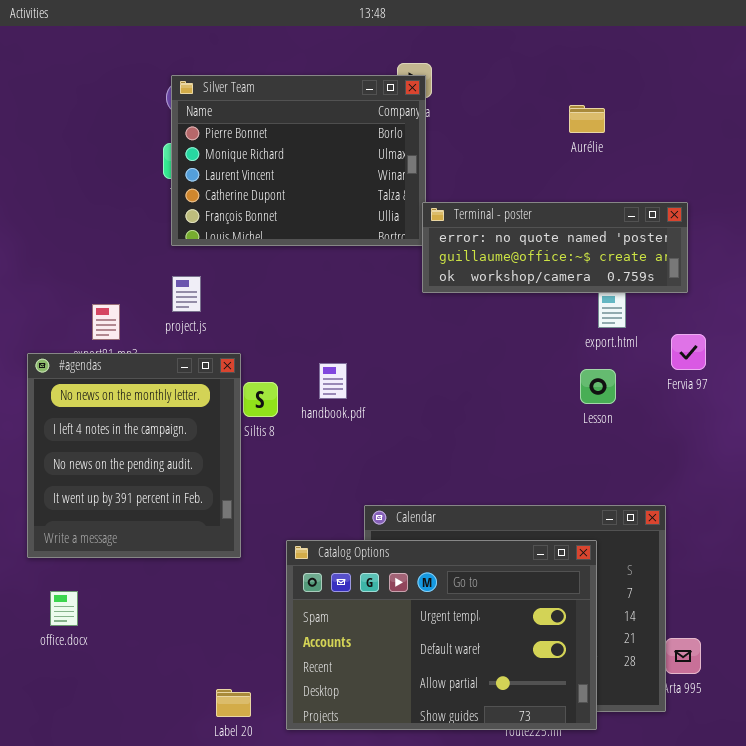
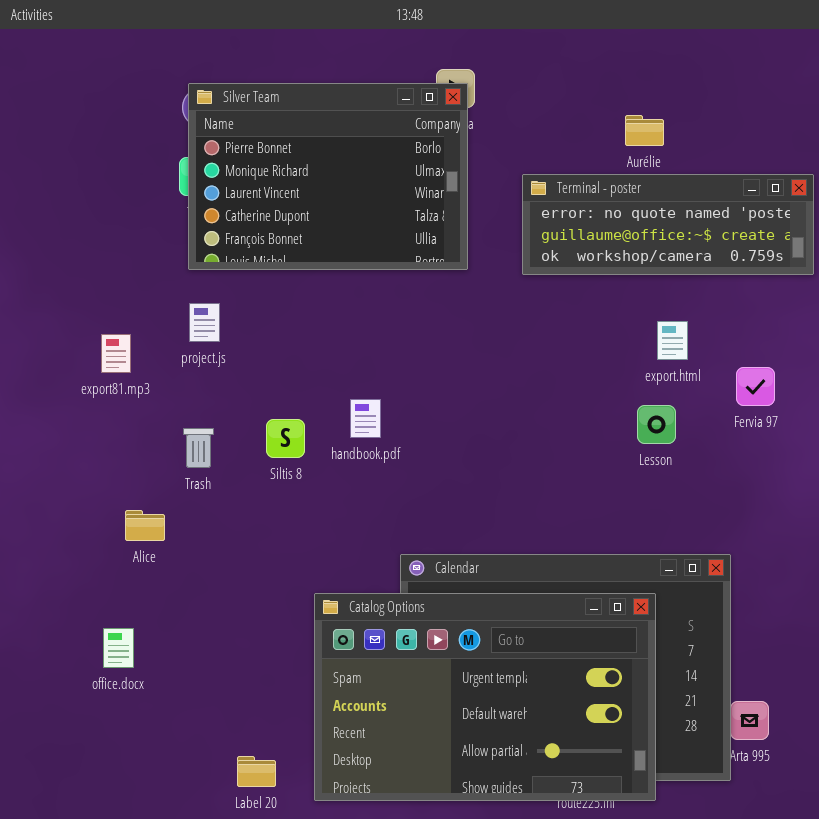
Terminal - poster: [422,202,688,293] -> [522,174,814,275], moved
#agendas: [27,353,241,558] -> none, closed
office.docx: [50,591,78,626] -> [103,628,134,668], moved

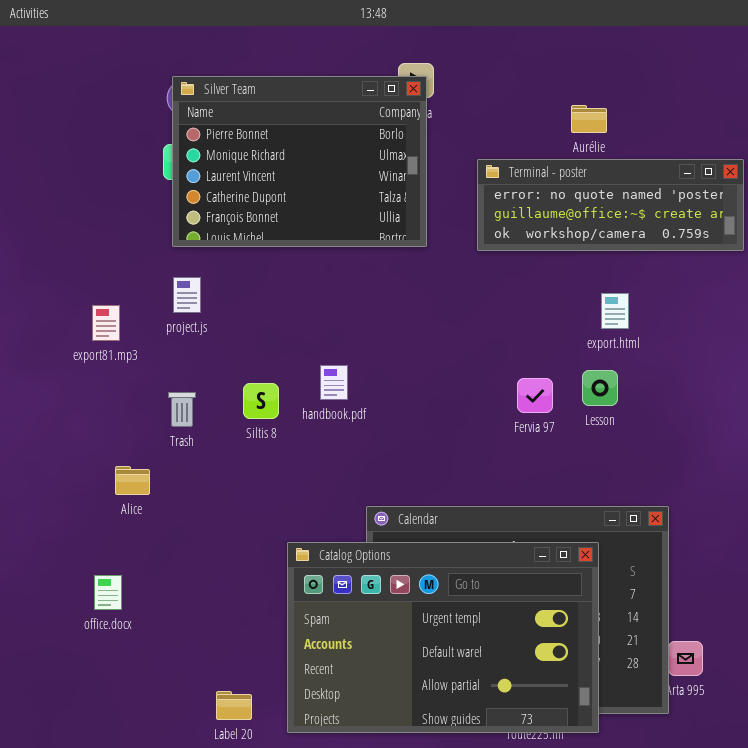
Fervia 97: [736,367,775,406] -> [517,378,553,413], moved

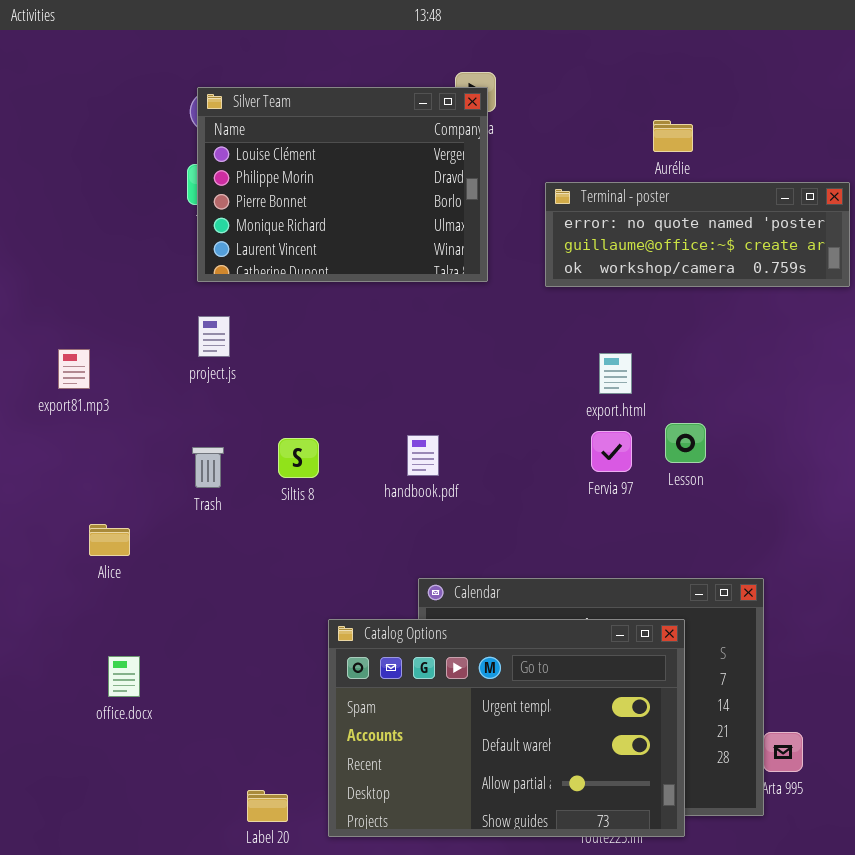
Silver Team: [172,76,427,247] -> [197,87,488,282], scrolled up 2 rows
export.html: [601,293,629,329] -> [599,353,632,394], moved
export81.mp3: [92,305,120,341] -> [58,349,90,389], moved
handbook.pdf: [320,365,348,400] -> [407,435,439,476], moved
Alice: [115,466,150,495] -> [89,524,130,556], moved

